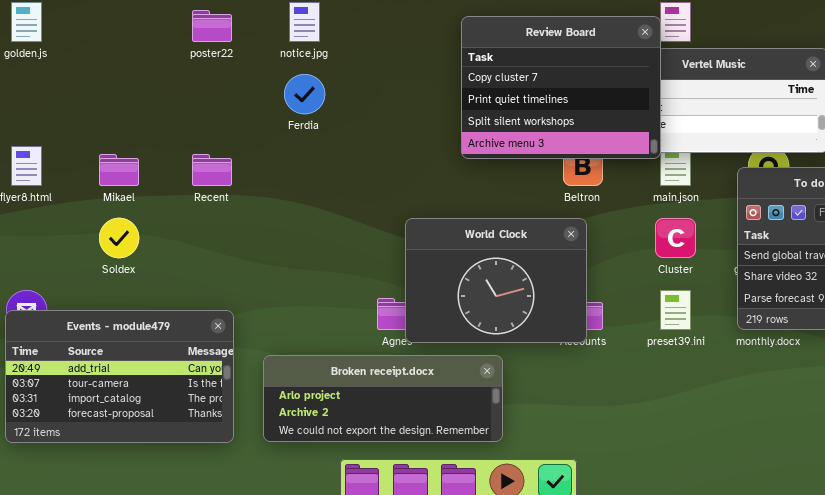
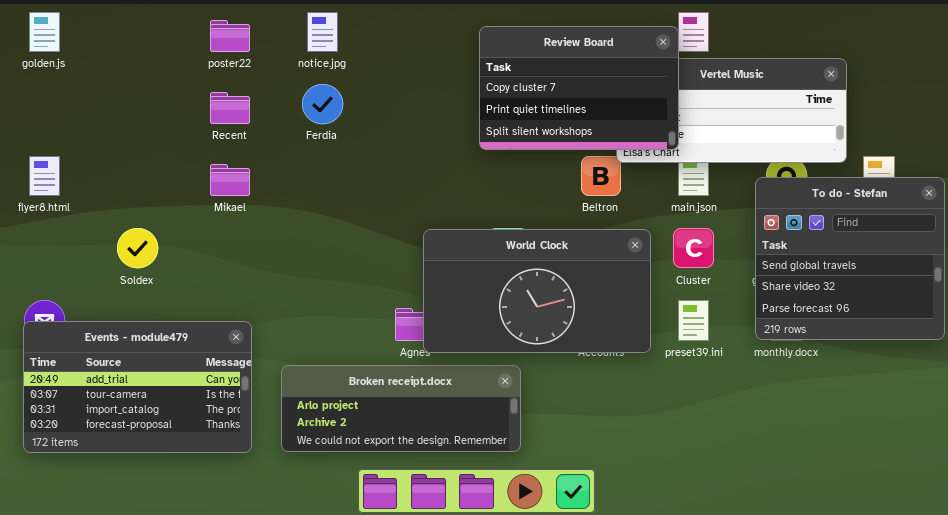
Review Board: [461,16,661,159] -> [479,26,679,150], resized
Mikael: [99,154,139,186] -> [210,164,250,196], moved
Recent: [192,154,232,186] -> [210,92,250,124], moved
World Clock: [405,218,587,343] -> [423,229,651,353], resized

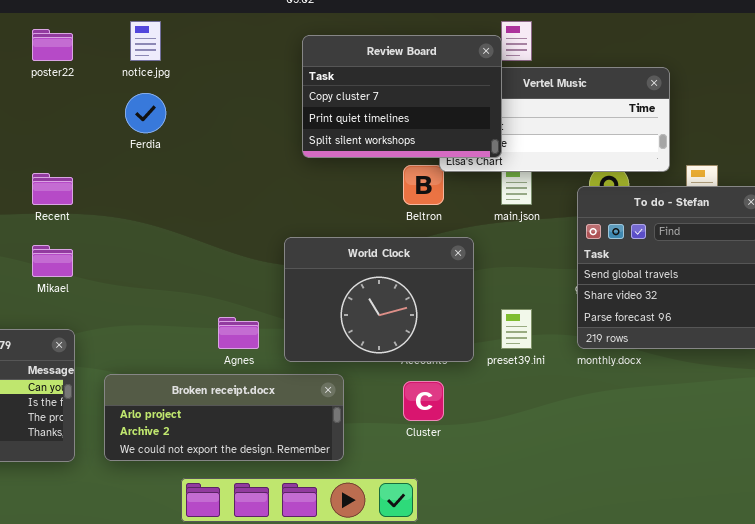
Recent: [210,92,250,124] -> [32,173,73,205], moved
Mikael: [210,164,250,196] -> [32,245,73,277], moved
Cluster: [673,228,714,268] -> [403,381,444,421], moved
World Clock: [423,229,651,353] -> [284,237,474,362], resized

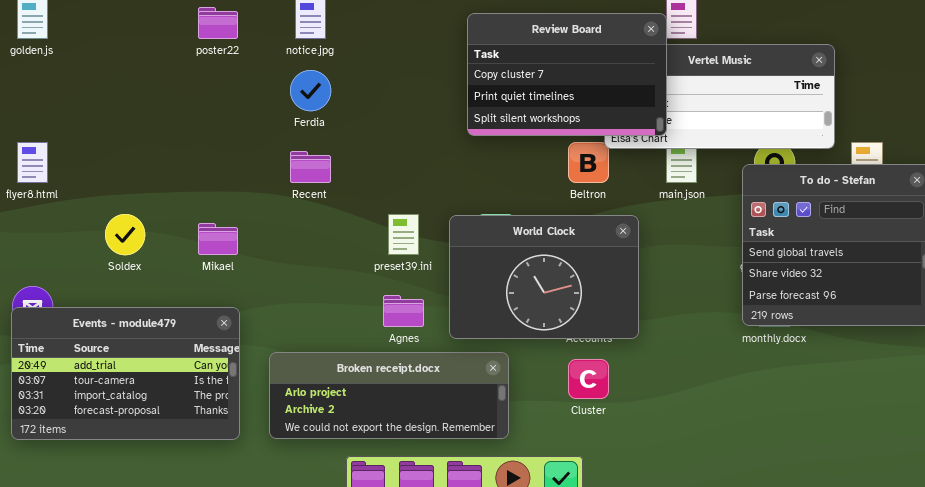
Recent: [32,173,73,205] -> [290,151,331,183], moved
preset39.ini: [501,309,532,349] -> [388,214,419,255], moved

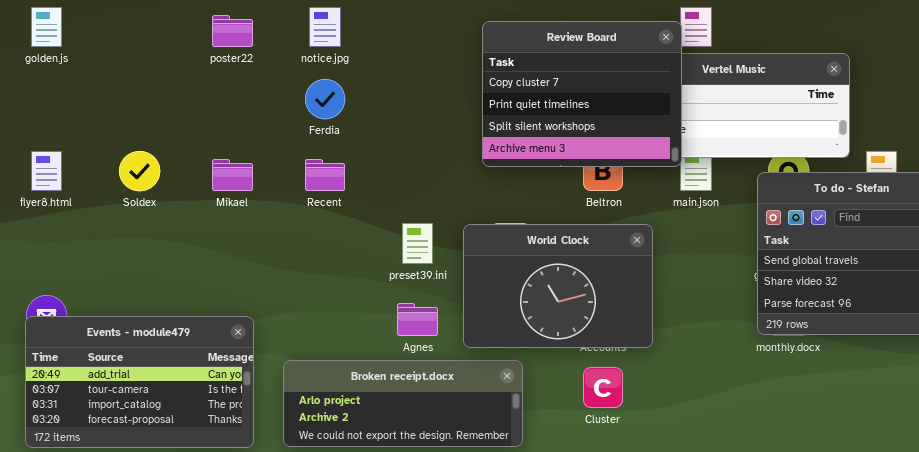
Review Board: [467,13,667,136] -> [482,21,682,167], resized
Soldex: [105,214,145,255] -> [119,151,160,191], moved
Mikael: [198,223,238,255] -> [212,159,253,191], moved

